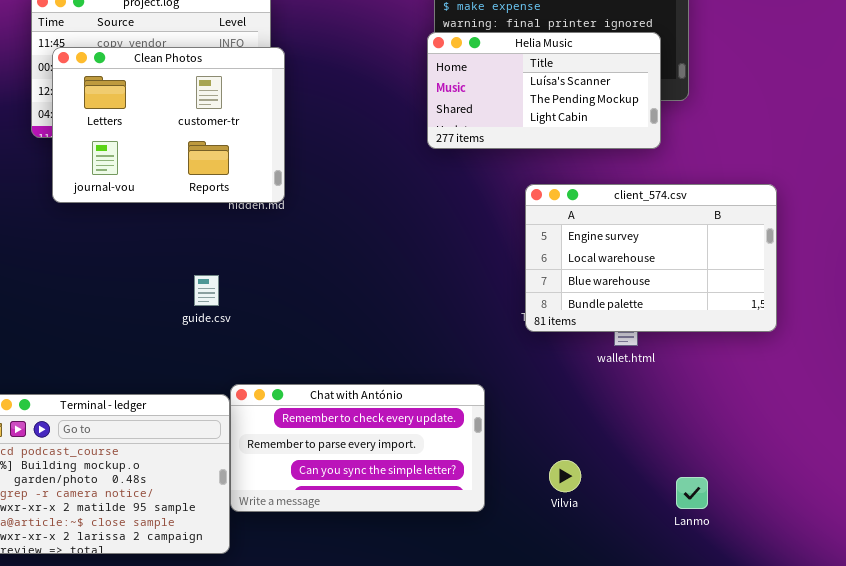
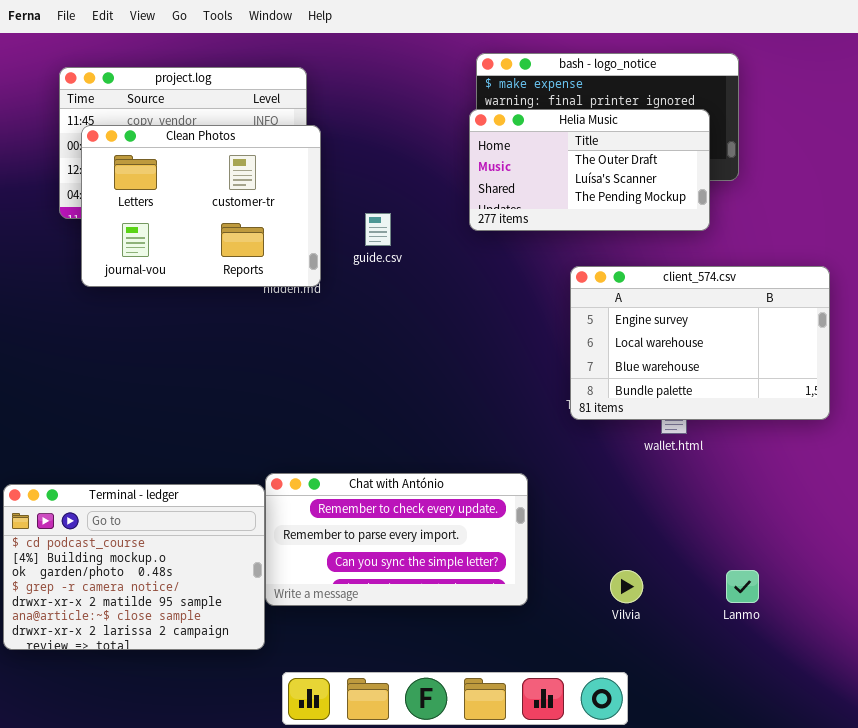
Helia Music: [427,32,661,149] -> [469,109,710,231], scrolled up 1 row
guide.csv: [194,275,219,306] -> [365,213,391,246], moved
Vilvia: [549,460,581,492] -> [610,570,643,603], moved

